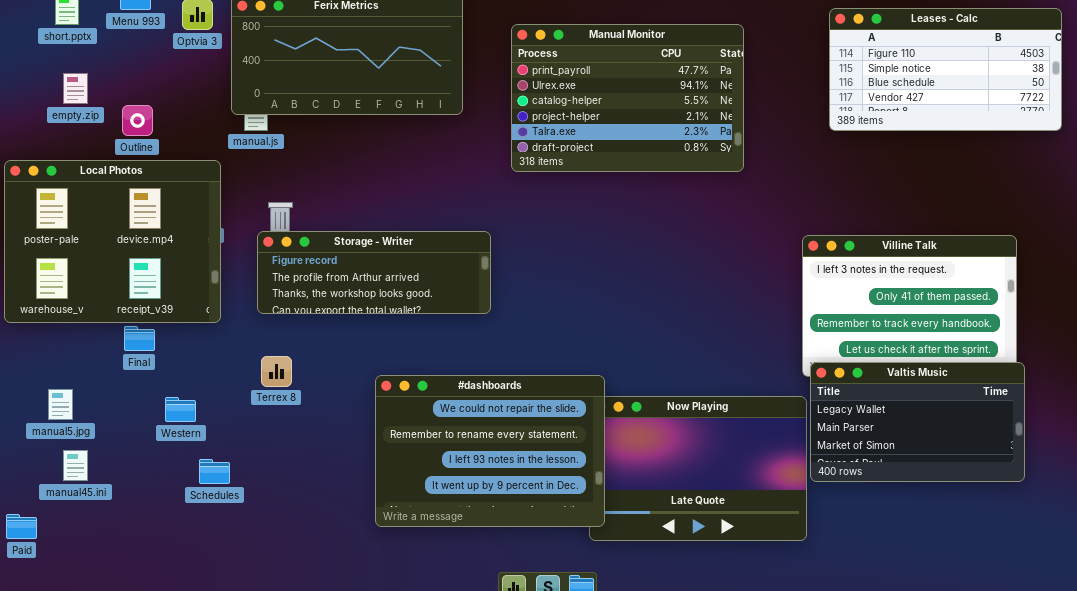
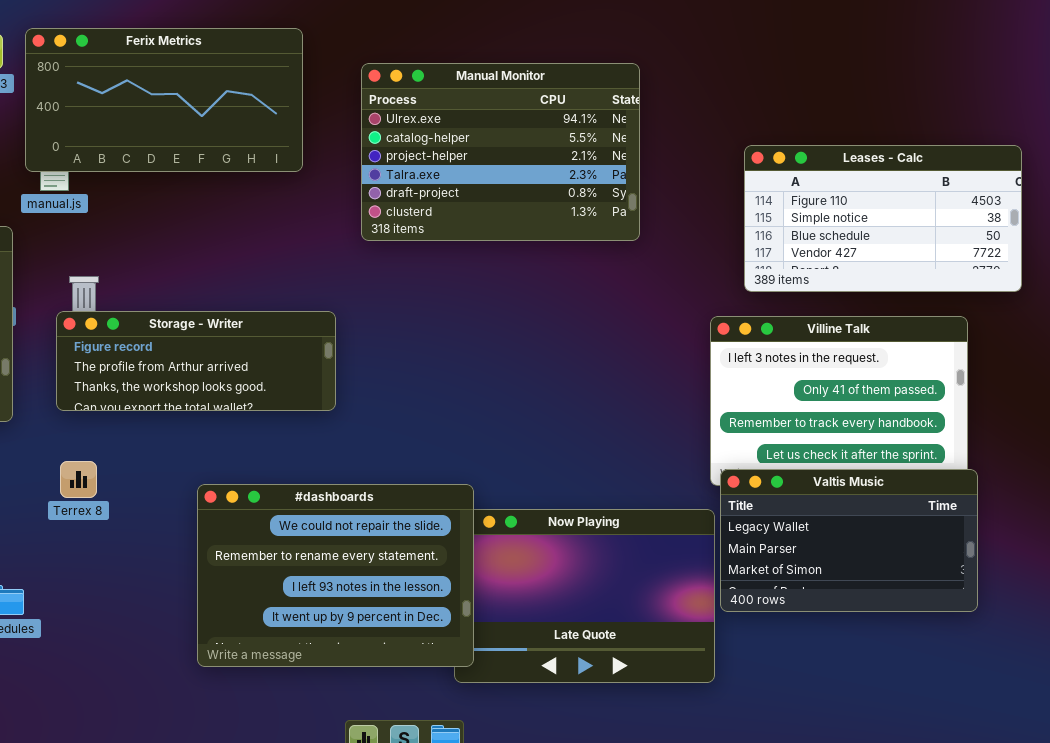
Leases - Calc: [829,8,1062,131] -> [744,145,1022,292], moved
Manual Monitor: [511,24,744,172] -> [361,63,640,241], scrolled down 1 row

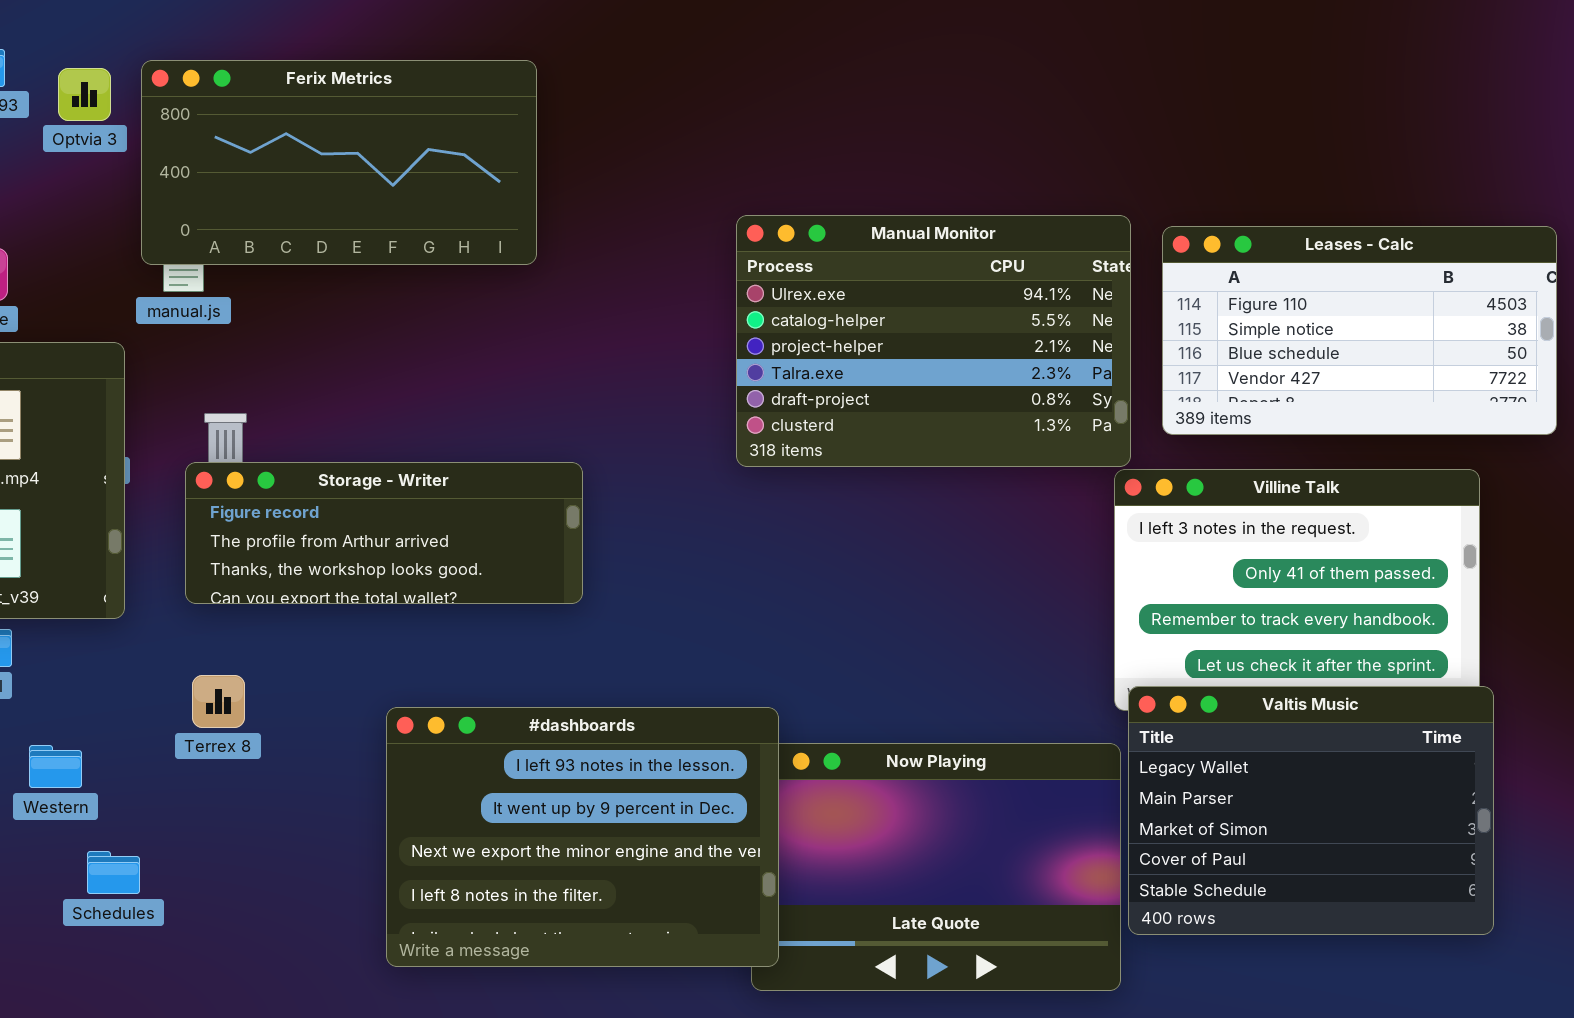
Manual Monitor: [361,63,640,241] -> [736,215,1131,467], moved
Valtis Music: [720,469,978,612] -> [1128,686,1494,935], resized
#dashboards: [197,484,474,667] -> [386,707,779,967], scrolled down 2 rows

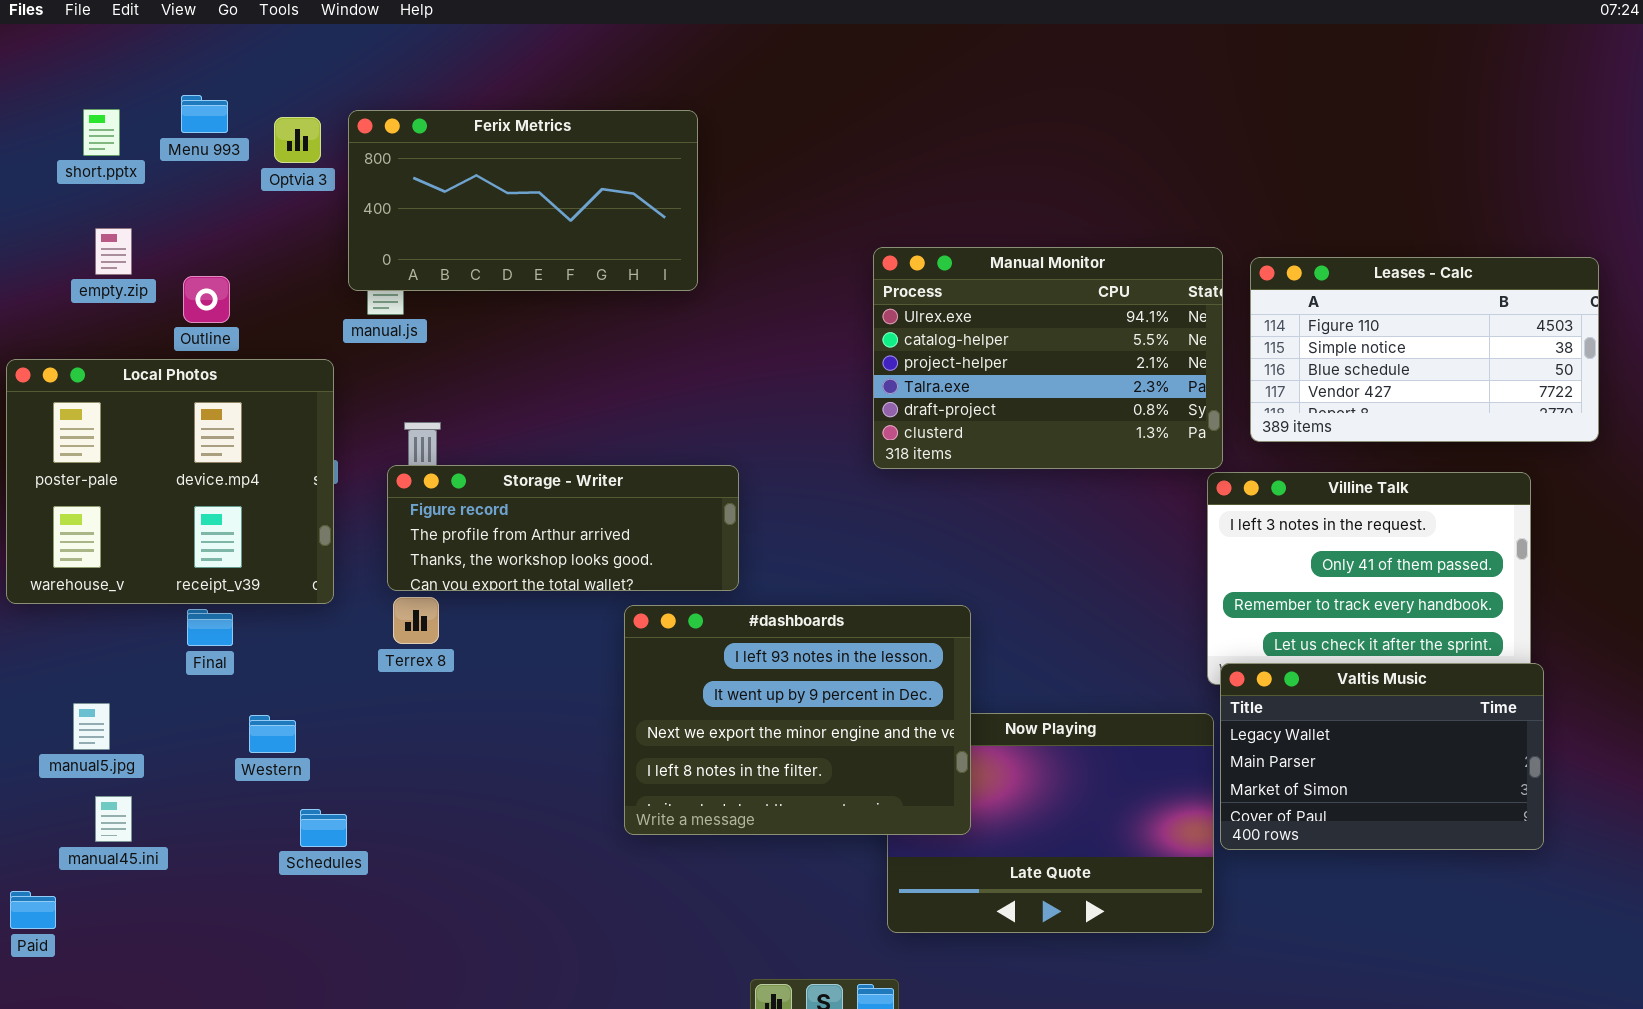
Terrex 8: [192,675,245,728] -> [393,597,439,644], moved
Valtis Music: [1128,686,1494,935] -> [1220,663,1544,850], resized
#dashboards: [386,707,779,967] -> [624,605,971,835], moved

